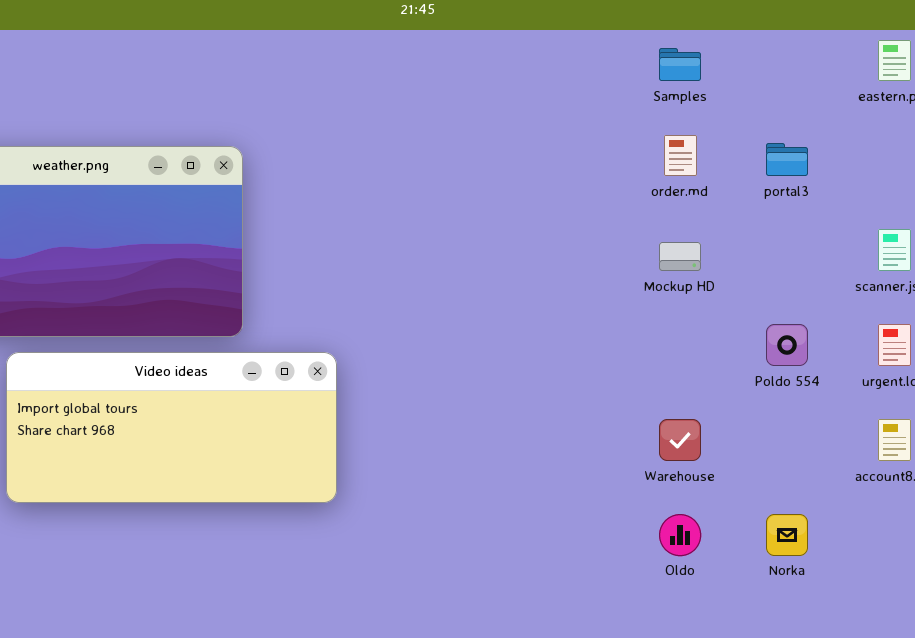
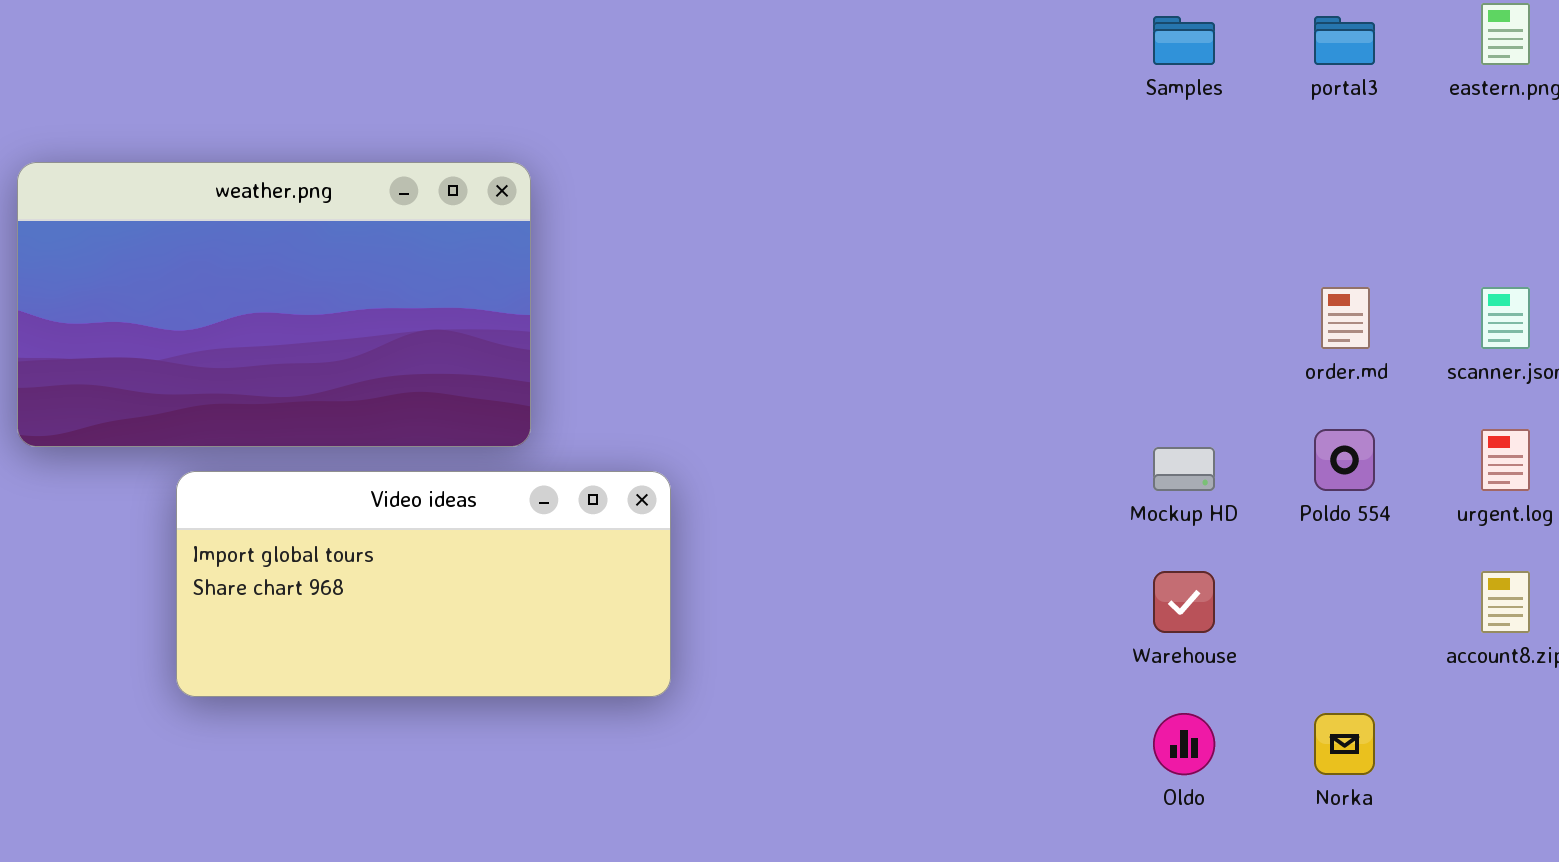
order.md: [664,135,697,176] -> [1321,287,1370,349], moved
portal3: [766,143,808,176] -> [1314,16,1375,65], moved
Mockup HD: [659,242,701,271] -> [1153,447,1215,491], moved

